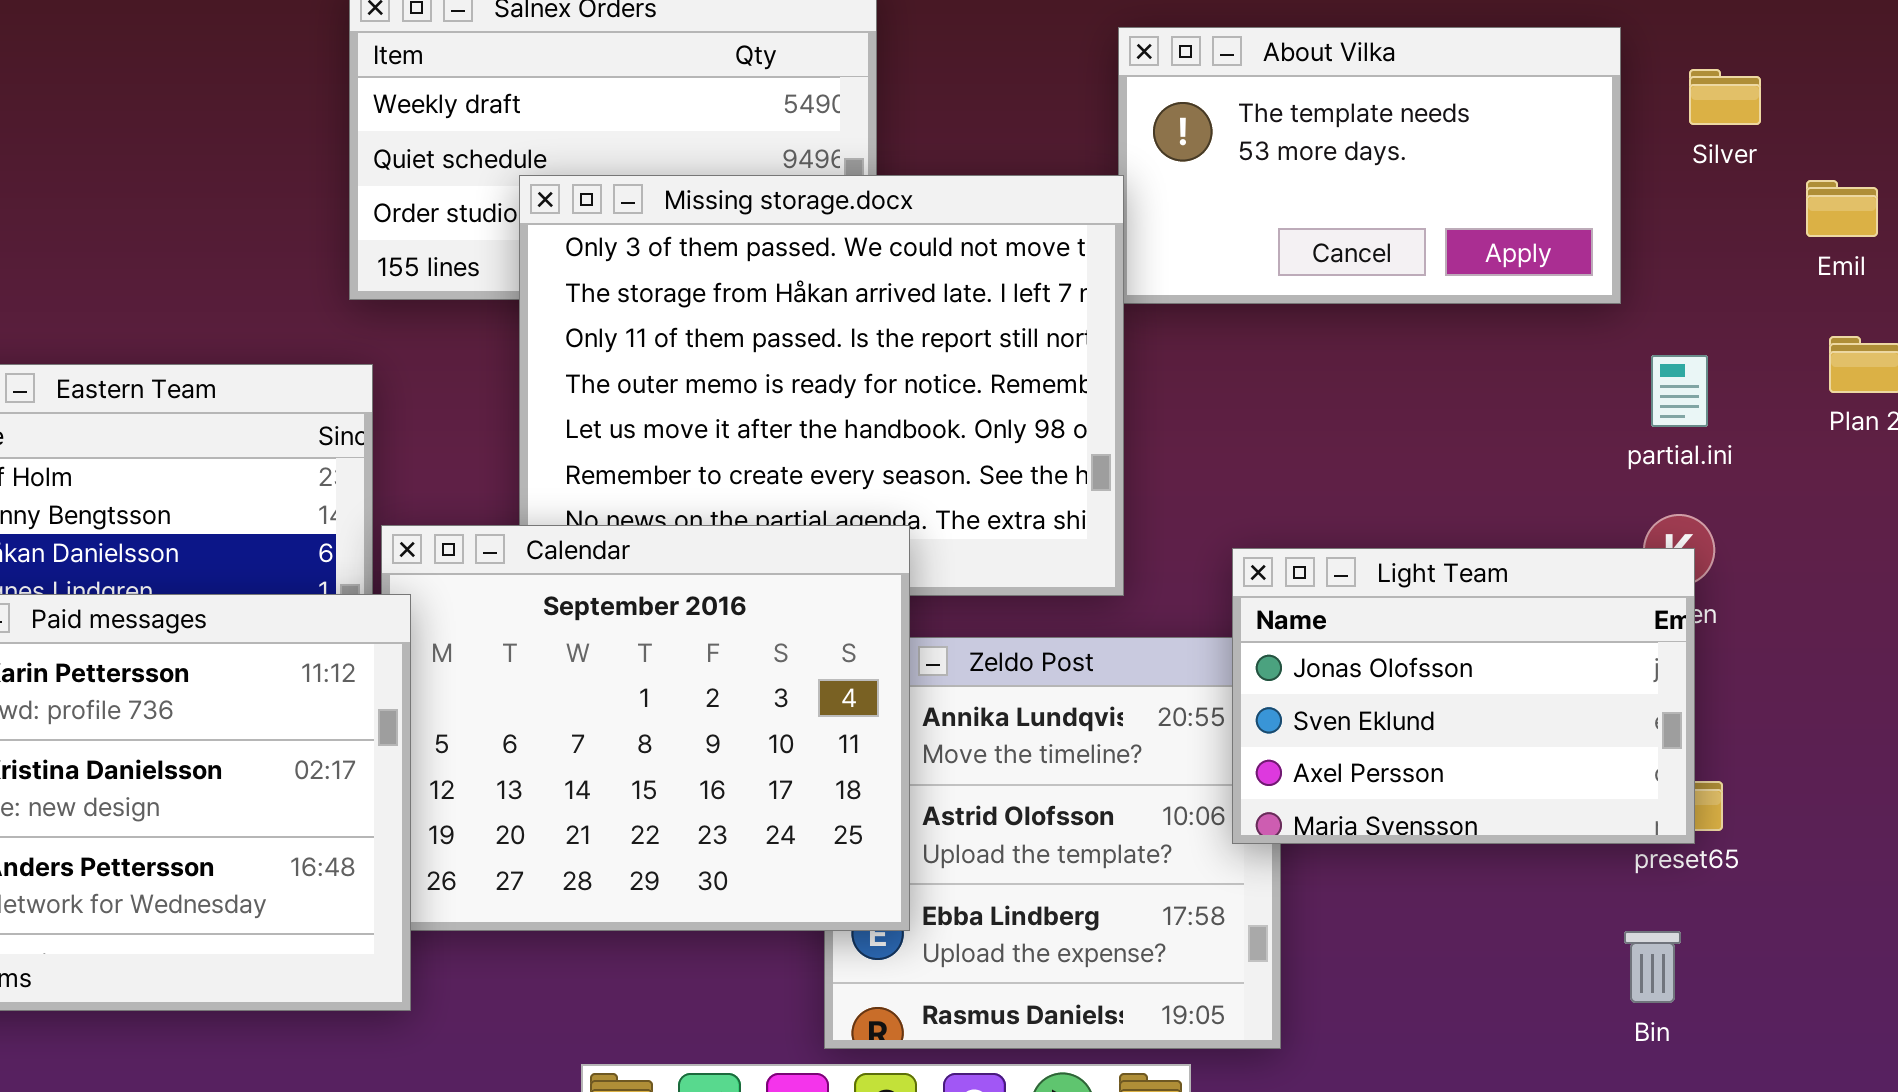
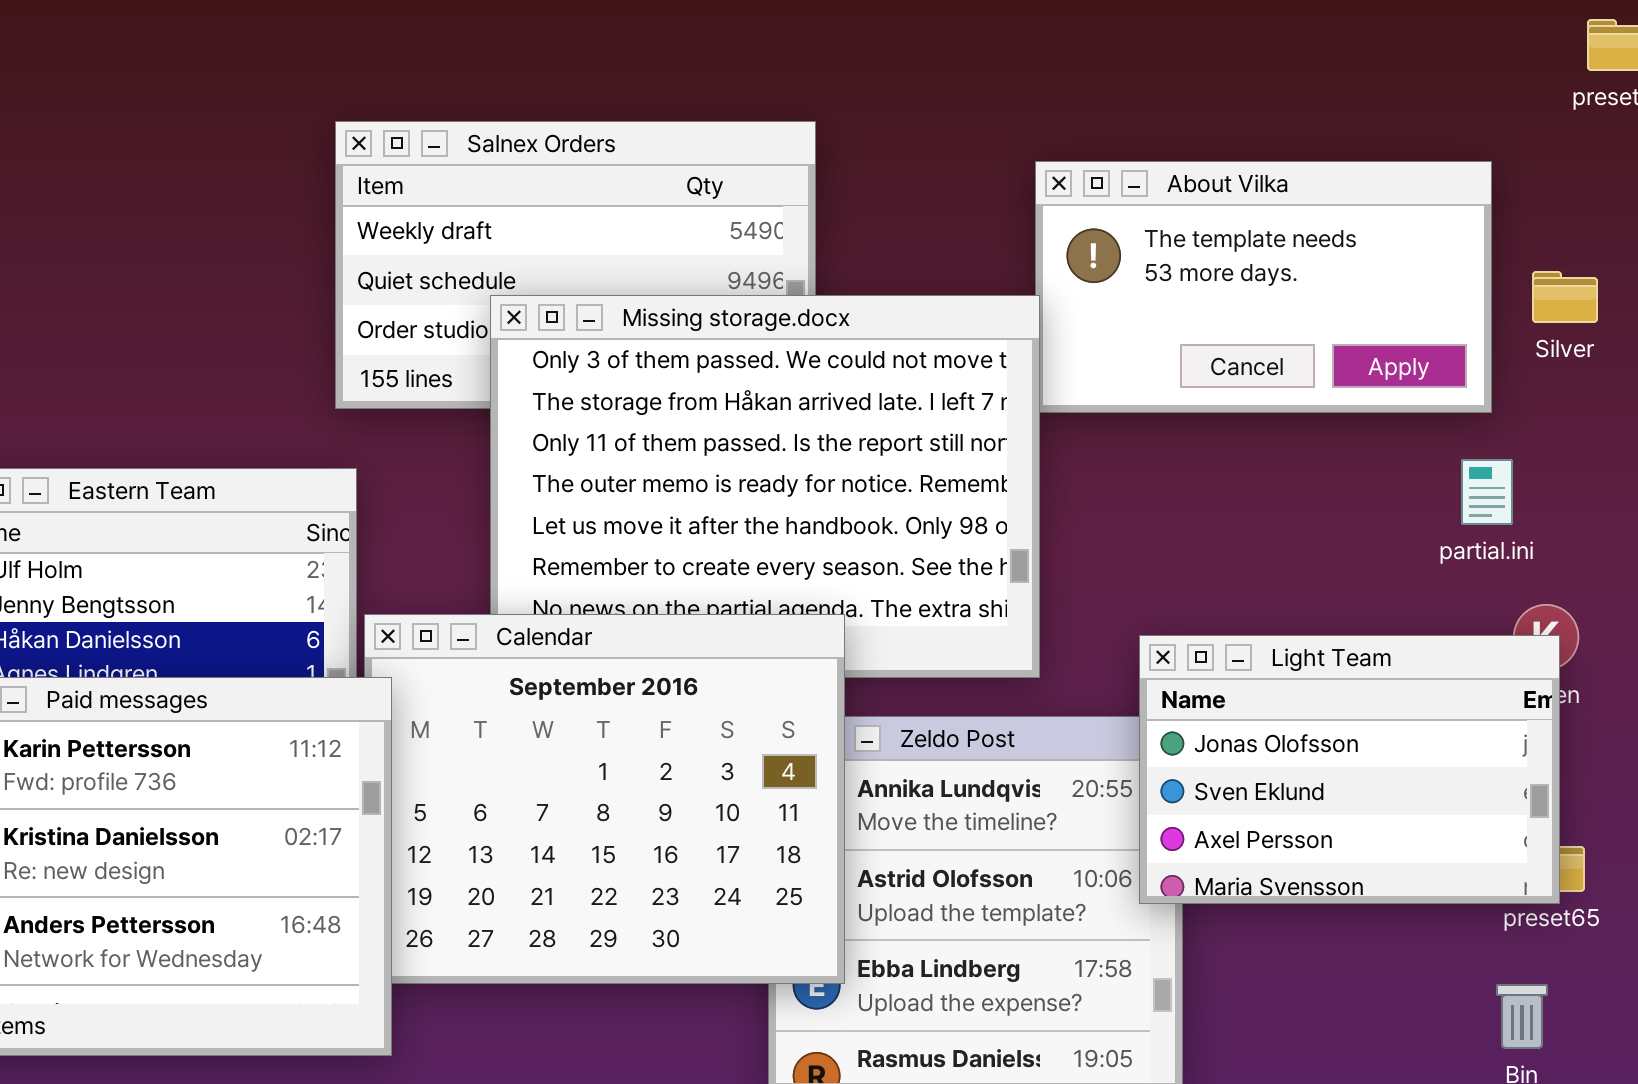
Silver: [1689,69,1761,125] -> [1532,271,1598,323], moved
partial.ini: [1651,355,1708,427] -> [1461,459,1513,525], moved

